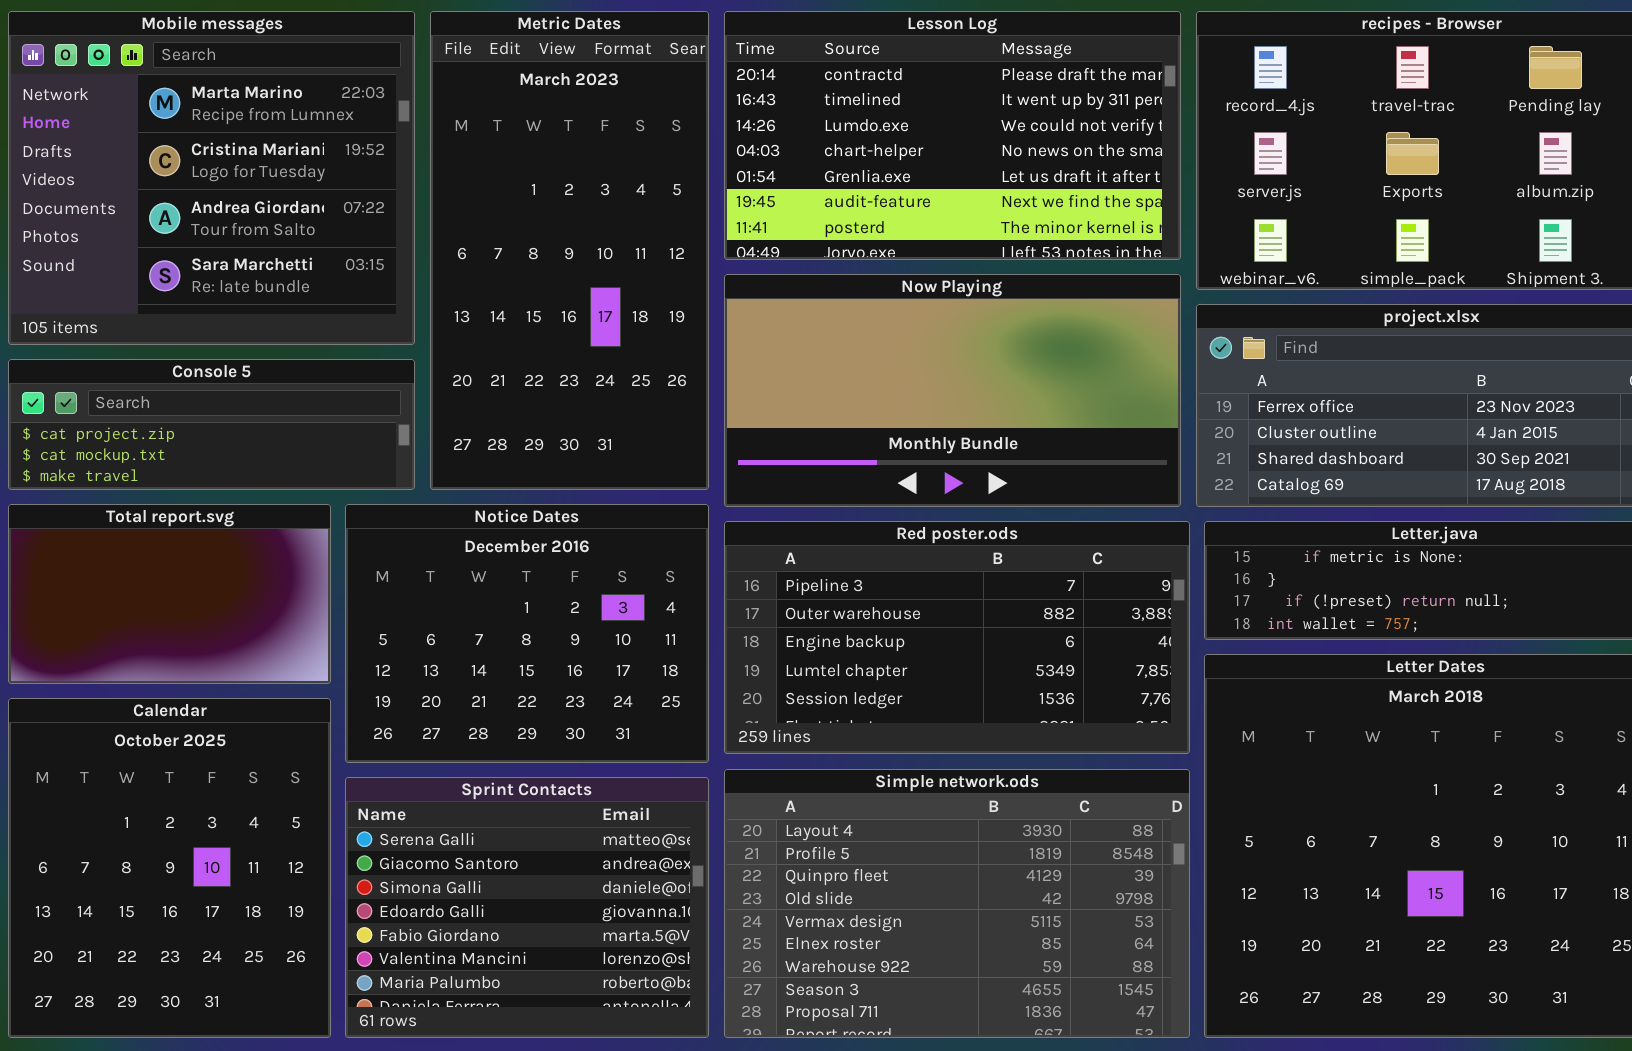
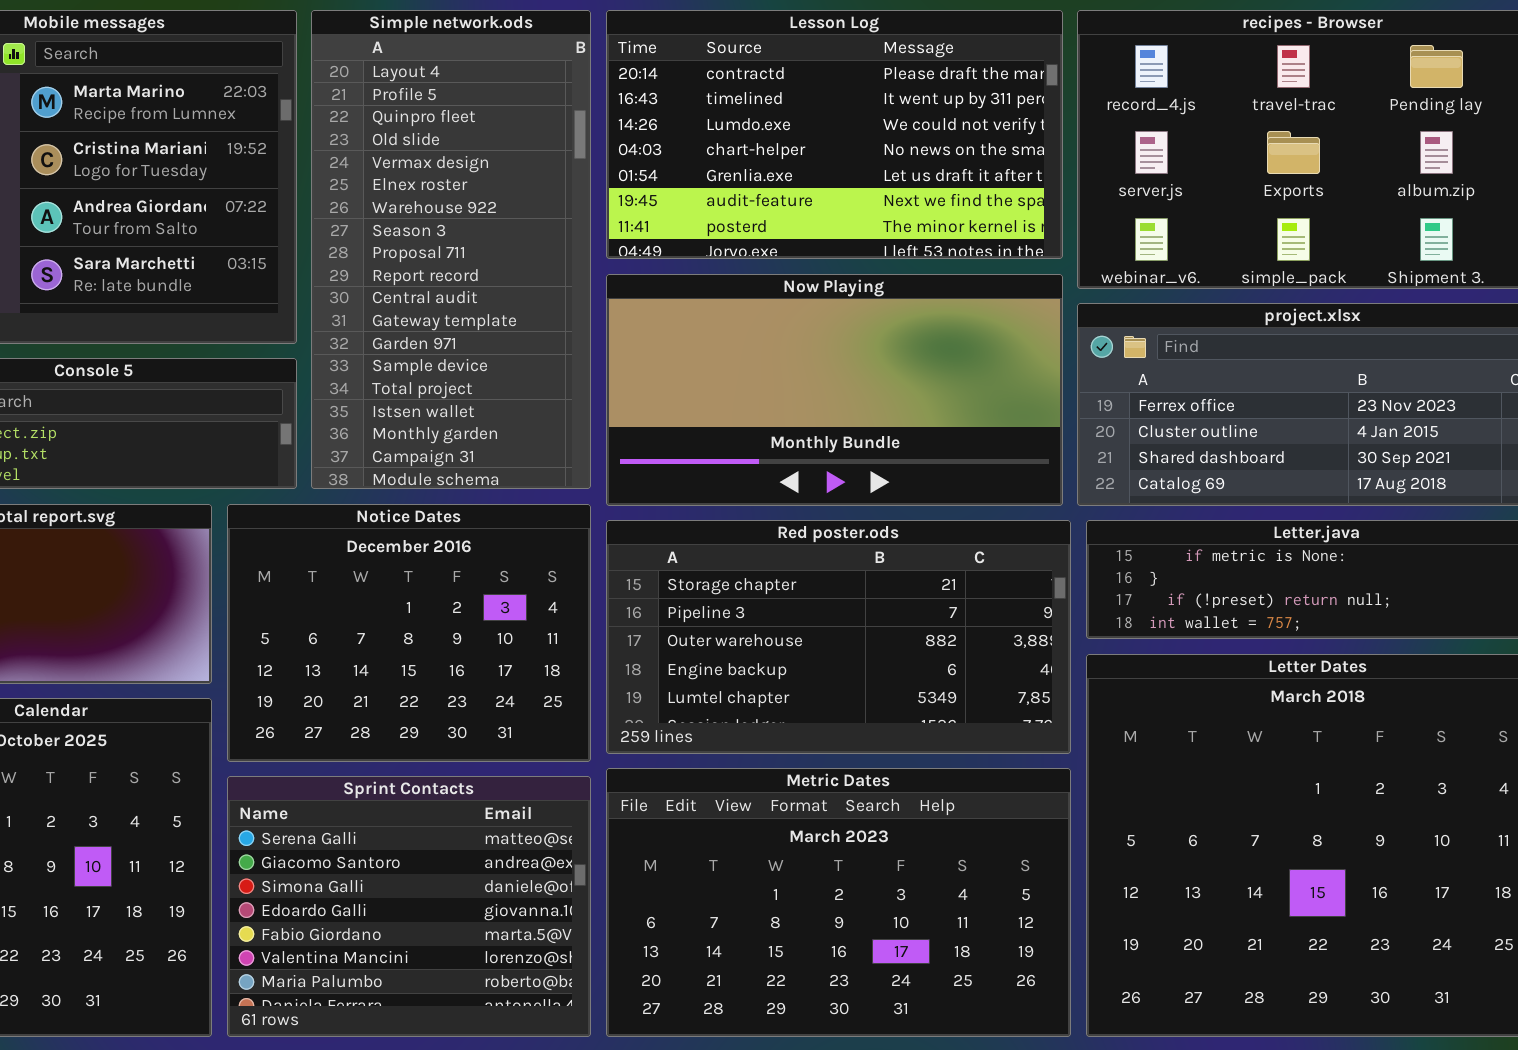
Metric Dates: [430,11,709,490] -> [606,768,1071,1037], moved, resized
Red poster.ods: [724,521,1190,754] -> [606,520,1071,754], scrolled up 1 row
Simple network.ods: [724,769,1190,1038] -> [311,10,591,489], moved, resized

